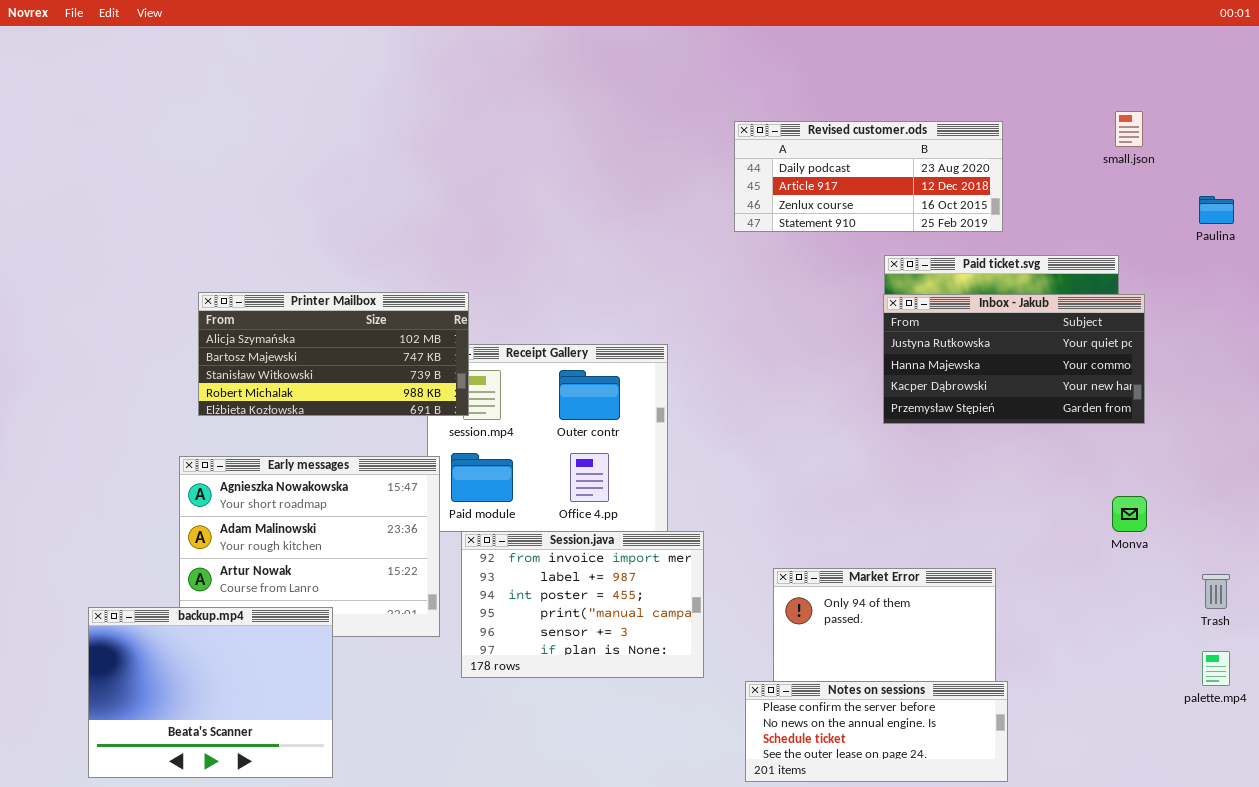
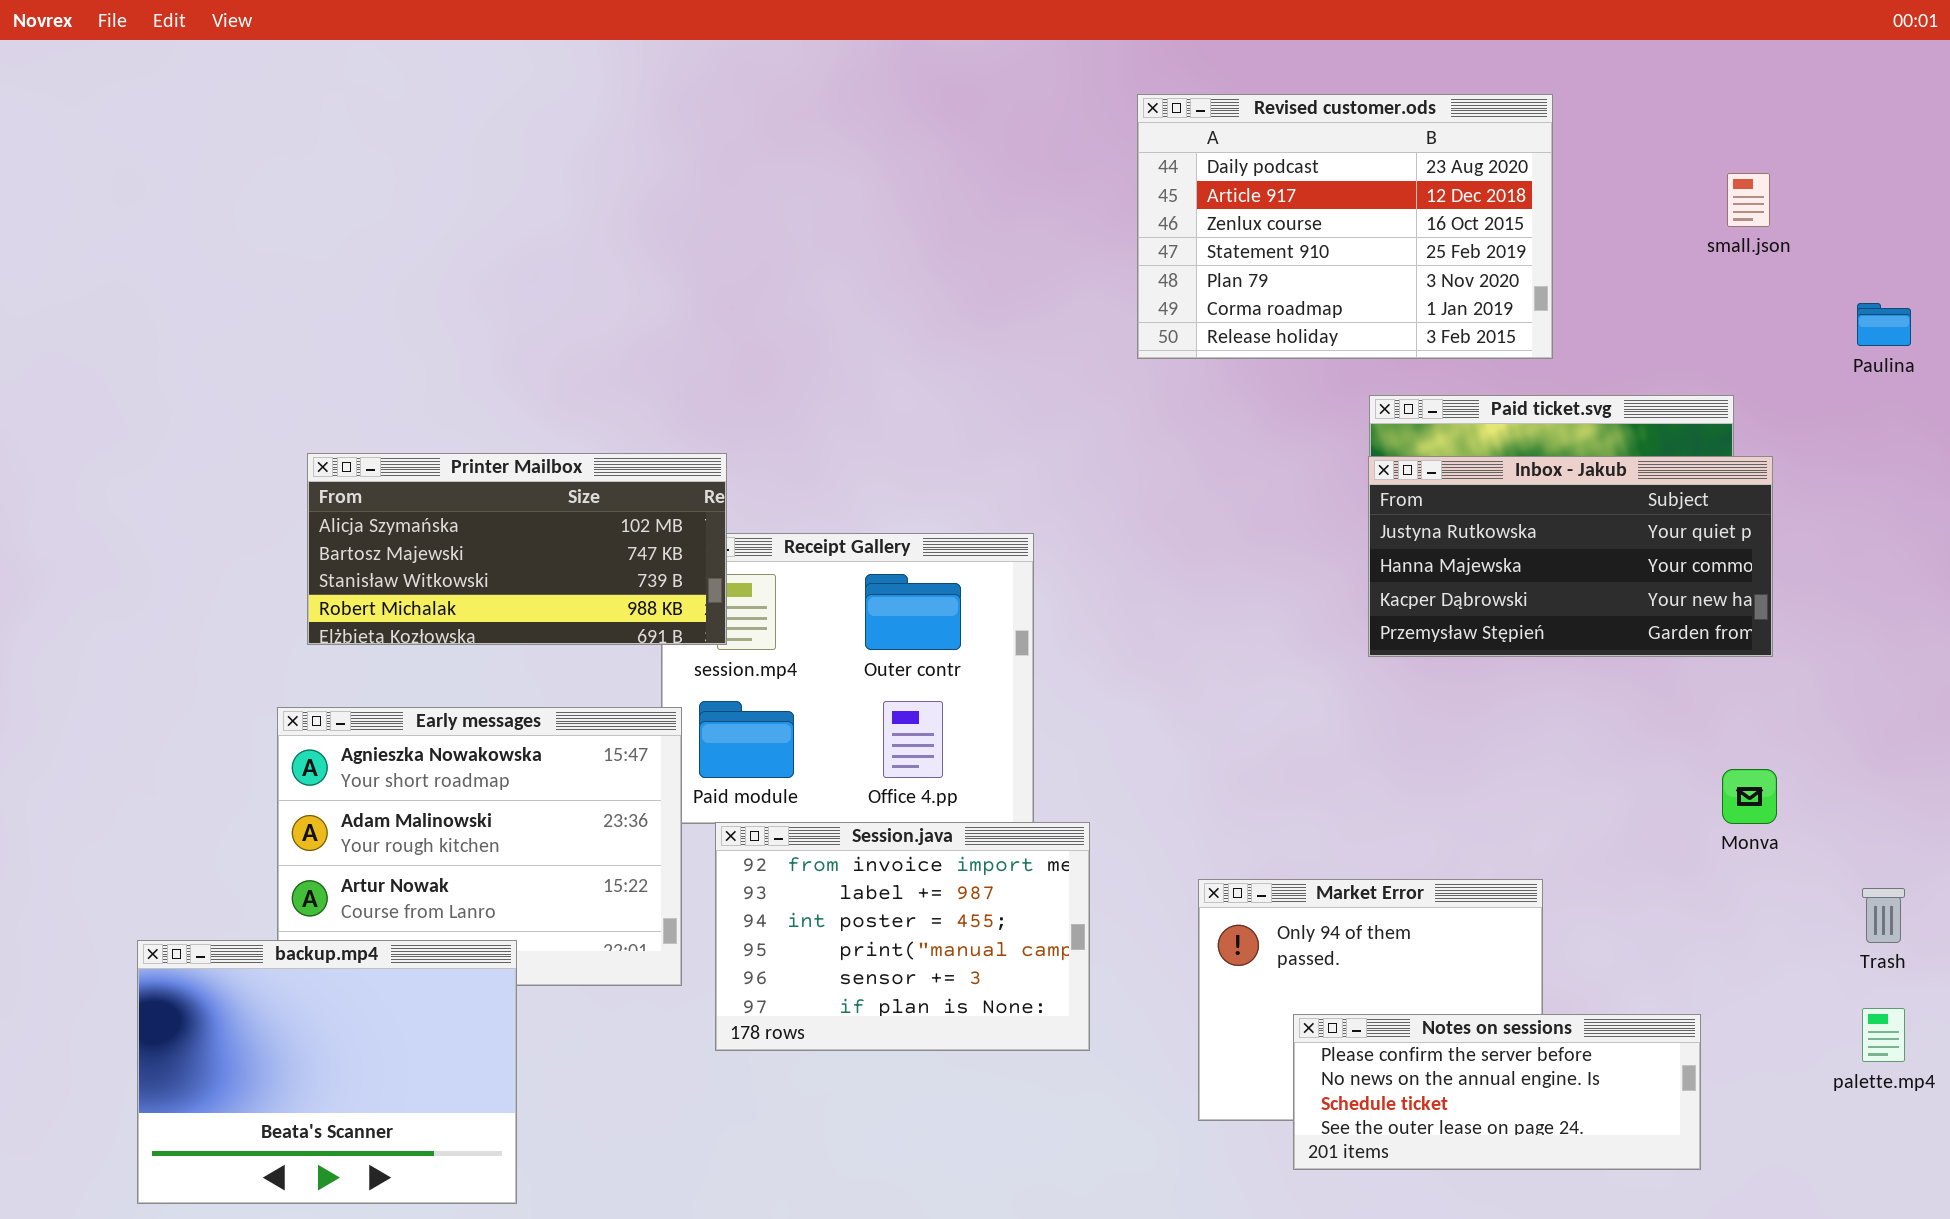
Revised customer.ods: [734,121,1003,232] -> [1137,94,1553,359], resized
Notes on sessions: [745,681,1008,782] -> [1293,1014,1701,1170], moved

